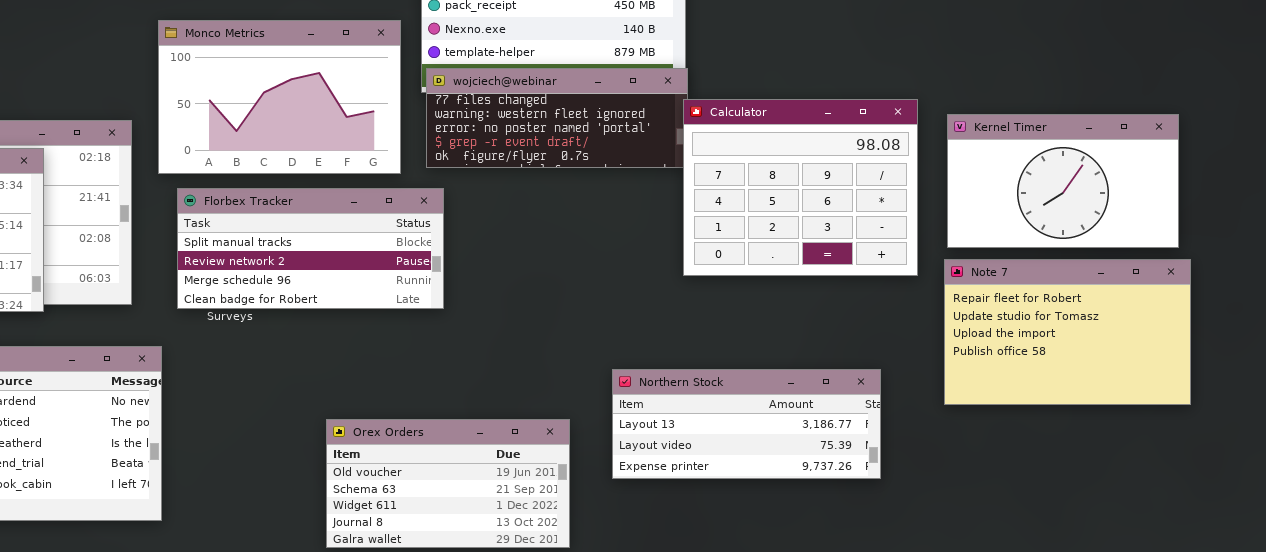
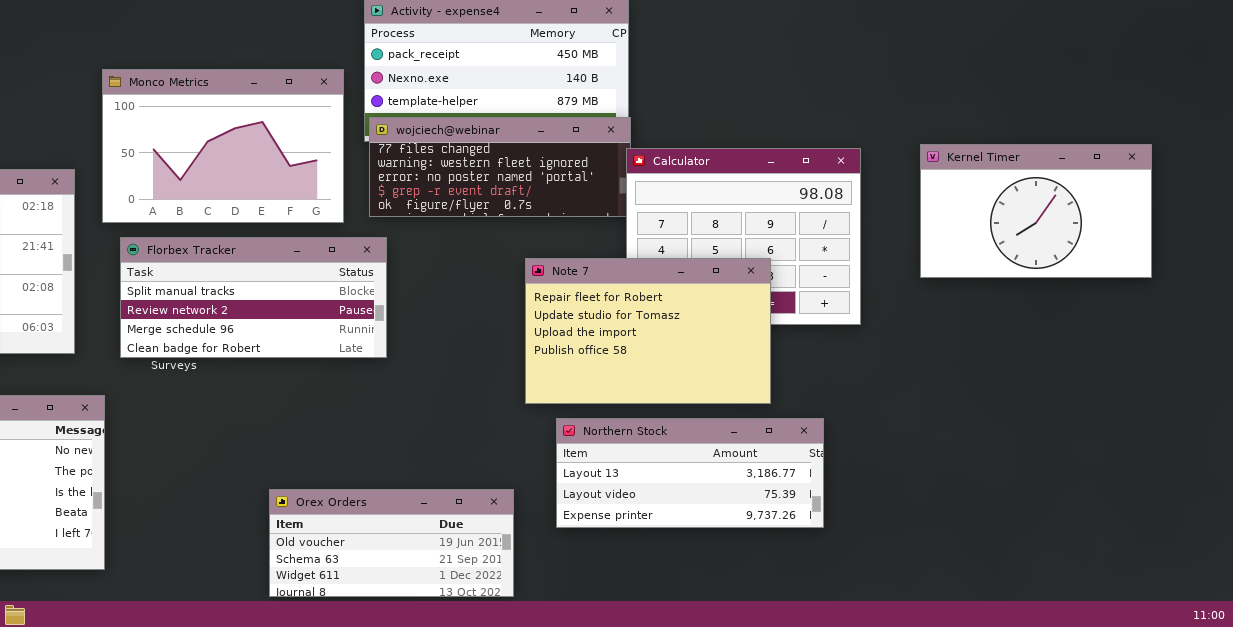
Kernel Timer: [947,114,1179,248] -> [920,144,1152,278], moved
Note 7: [944,259,1191,405] -> [525,258,771,404], moved
Orex Orders: [326,419,570,548] -> [269,489,514,597], resized

